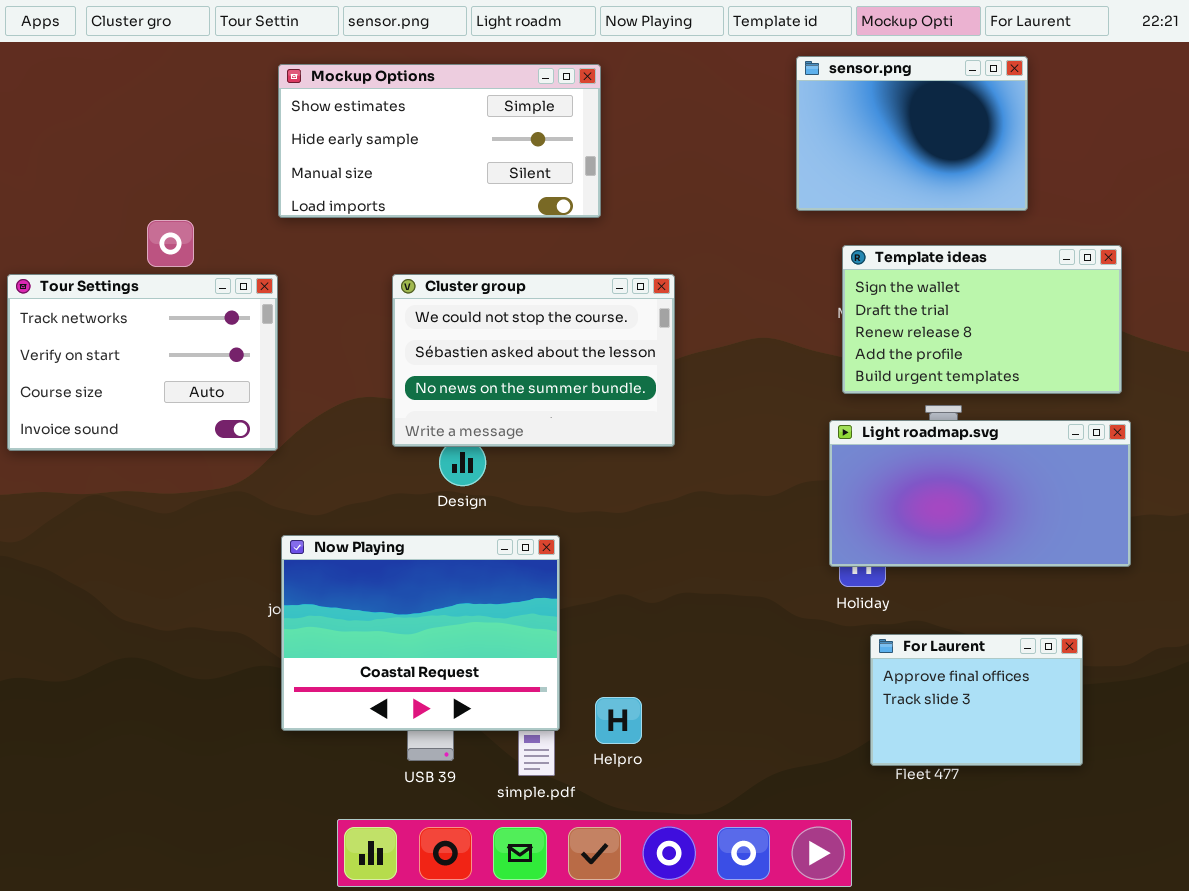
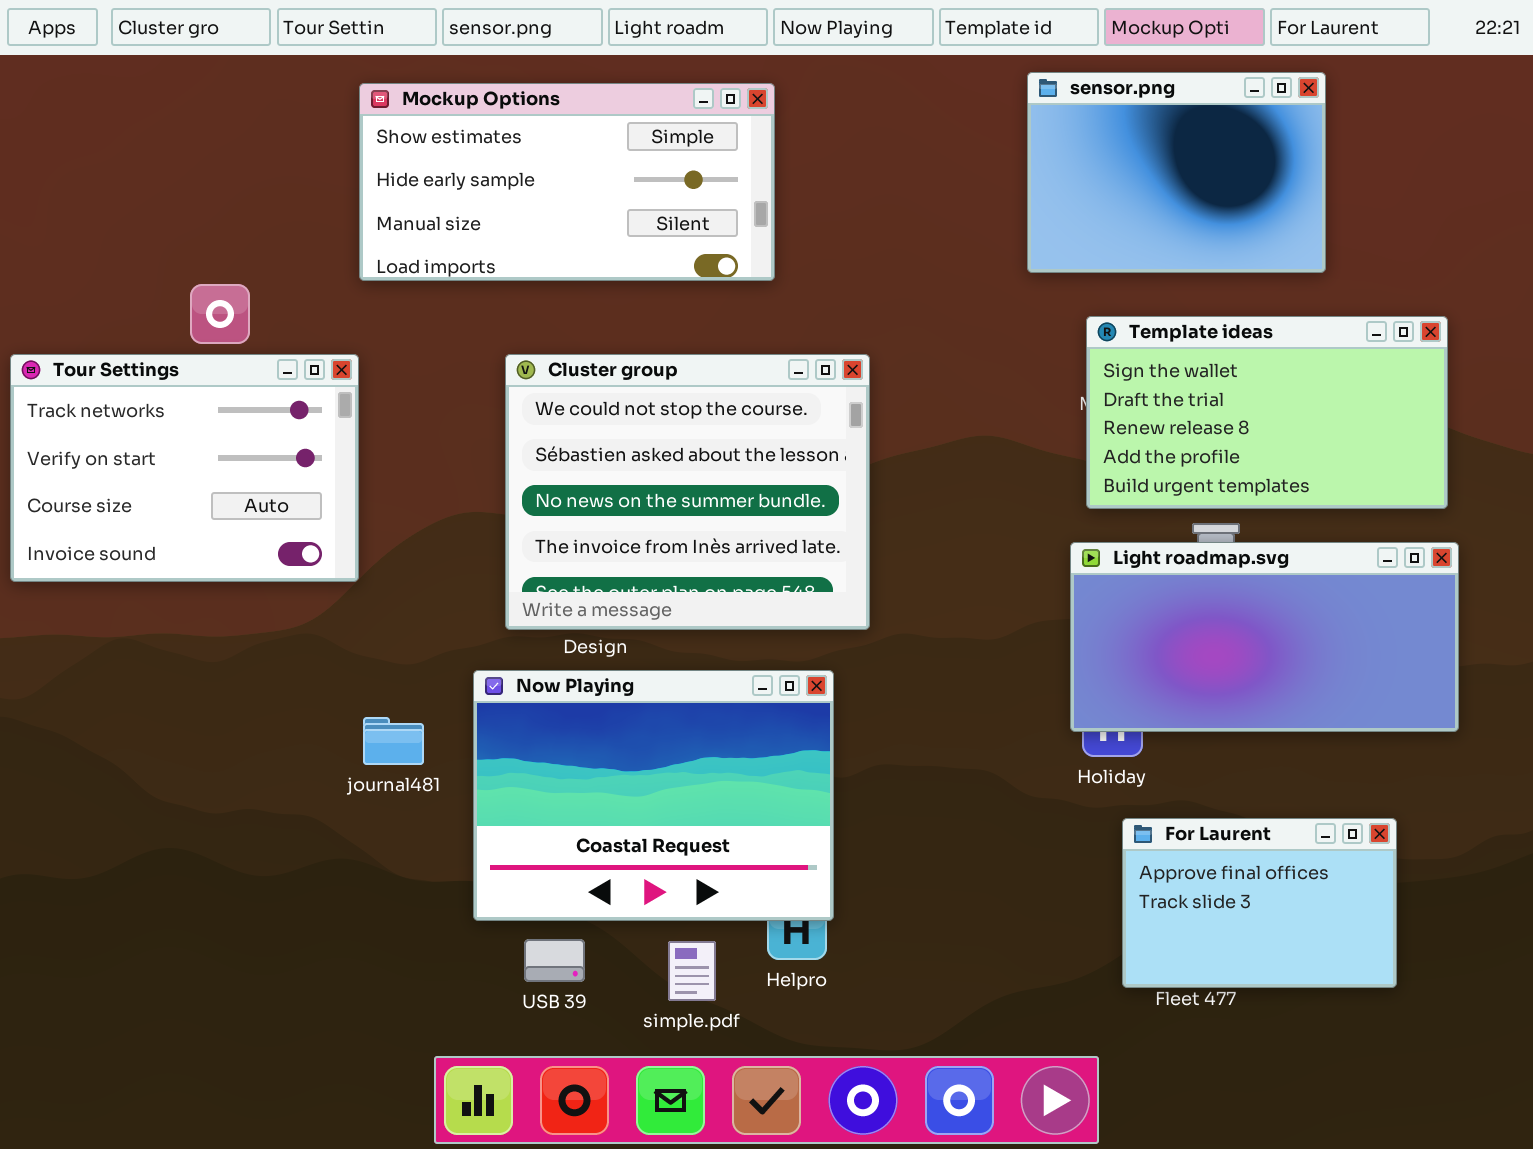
Cluster group: [392,274,675,447] -> [505,354,870,630], resized
Now Playing: [281,535,560,731] -> [473,670,834,921], moved

